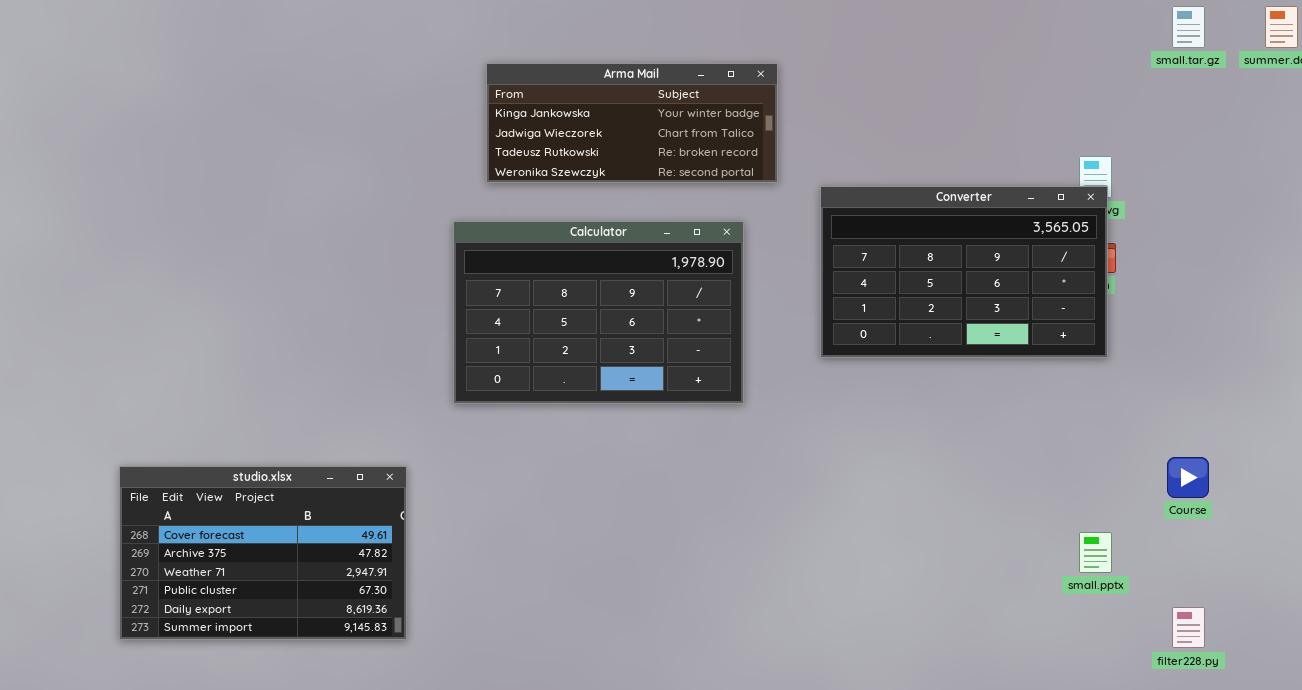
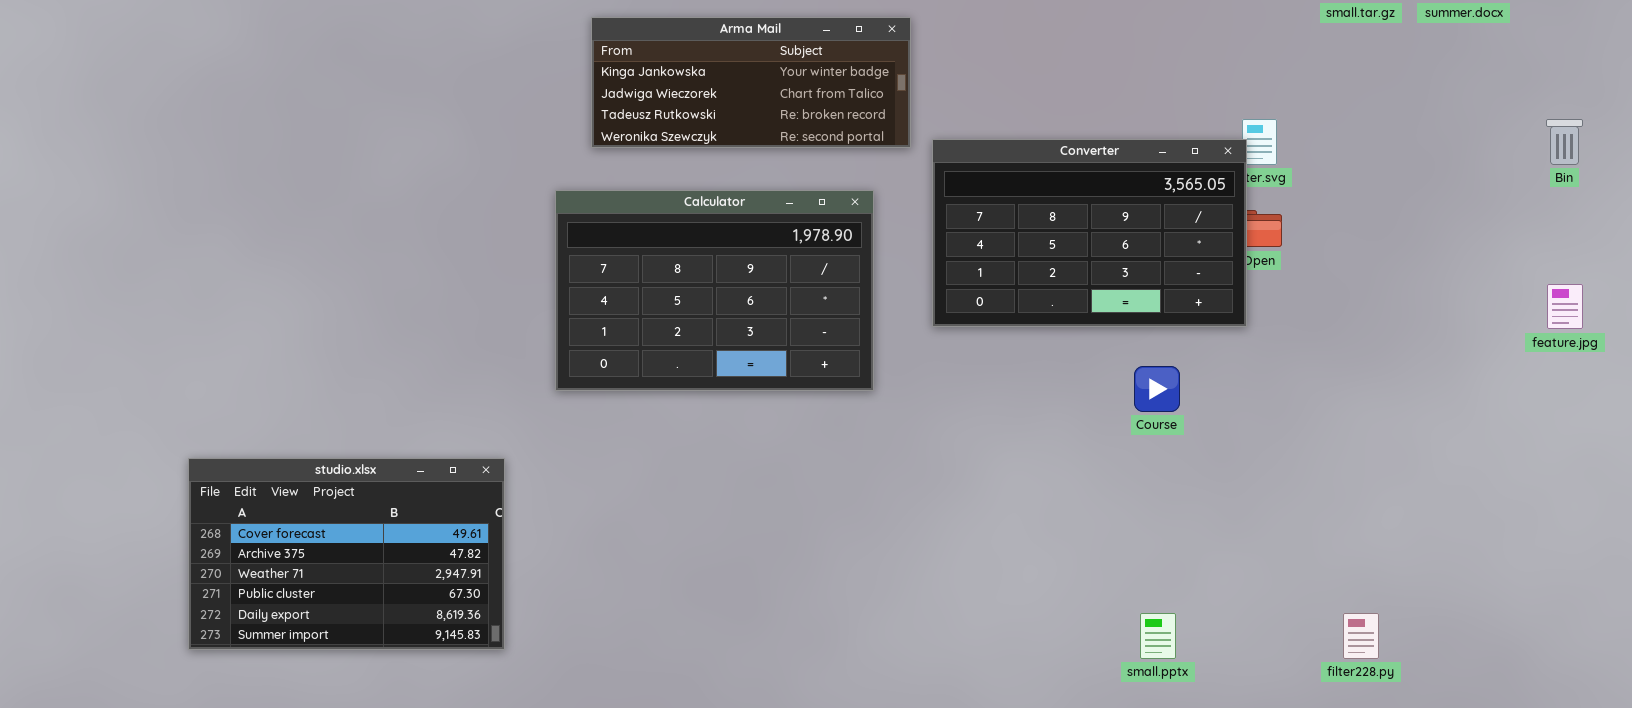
Converter: [820,186,1108,358] -> [932,139,1247,327], moved
Course: [1167,457,1209,498] -> [1134,366,1180,412], moved
small.pptx: [1079,532,1112,573] -> [1140,613,1176,659], moved

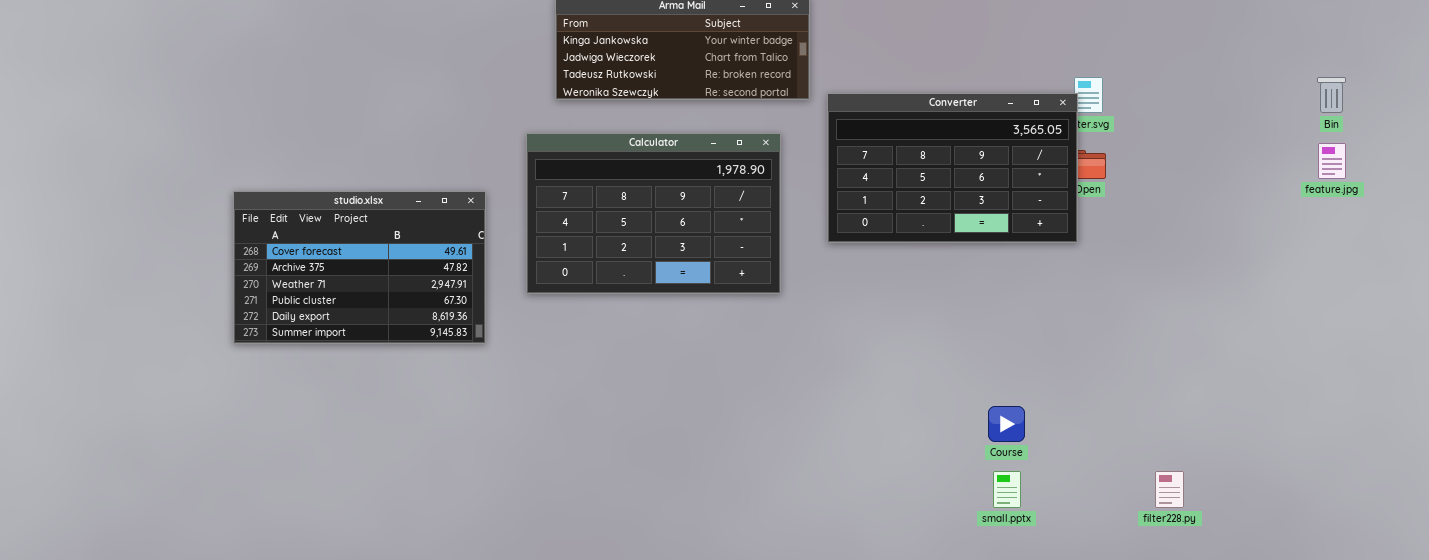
feature.jpg: [1547,284,1583,329] -> [1318,143,1346,179], moved
Course: [1134,366,1180,412] -> [988,406,1025,442], moved
studio.xlsx: [188,458,505,650] -> [233,191,486,344], moved

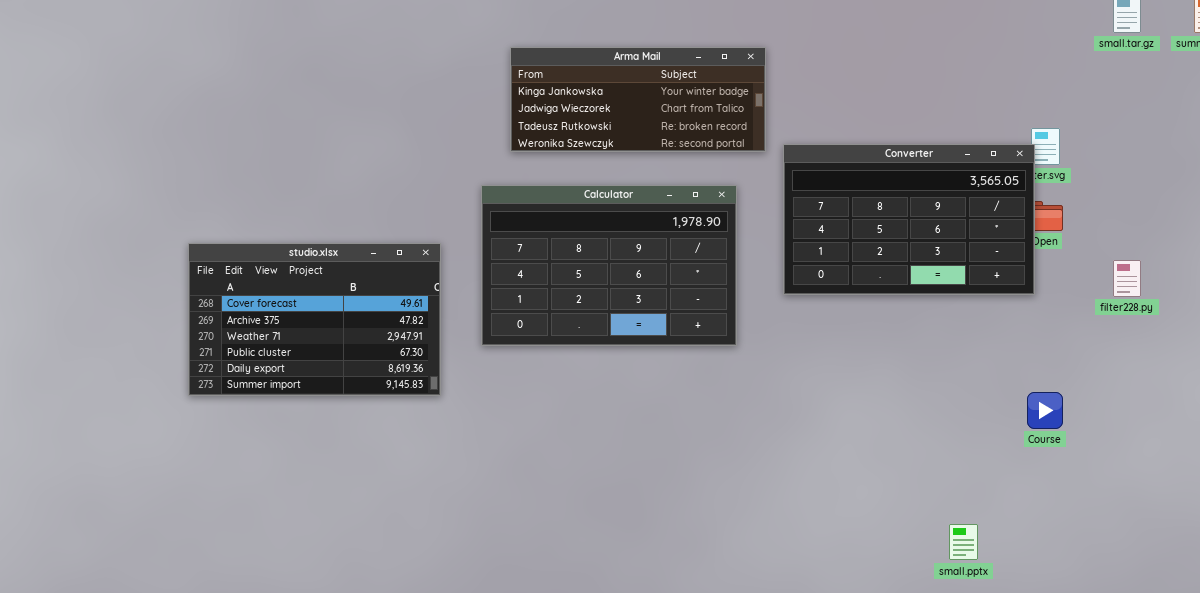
Course: [988,406,1025,442] -> [1027,392,1063,429], moved
filter228.py: [1155,471,1184,508] -> [1113,260,1141,297], moved

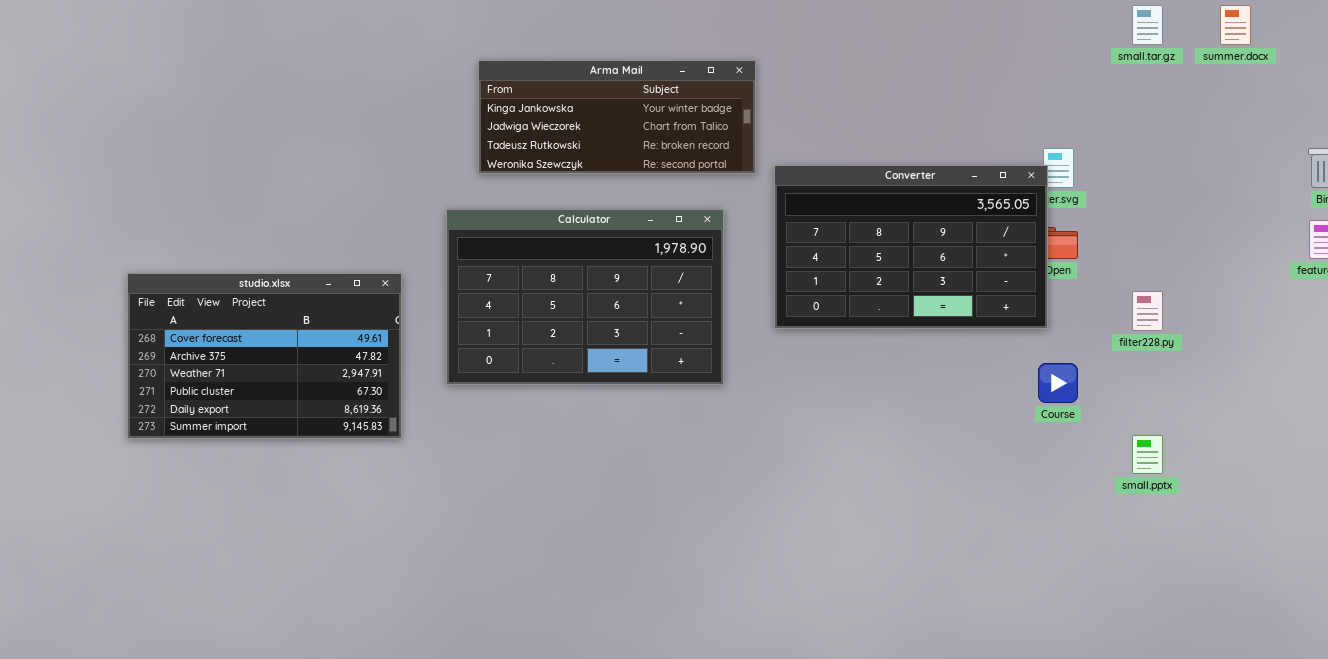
Course: [1027,392,1063,429] -> [1038,363,1078,403], moved
small.pptx: [949,524,978,560] -> [1132,435,1163,474], moved

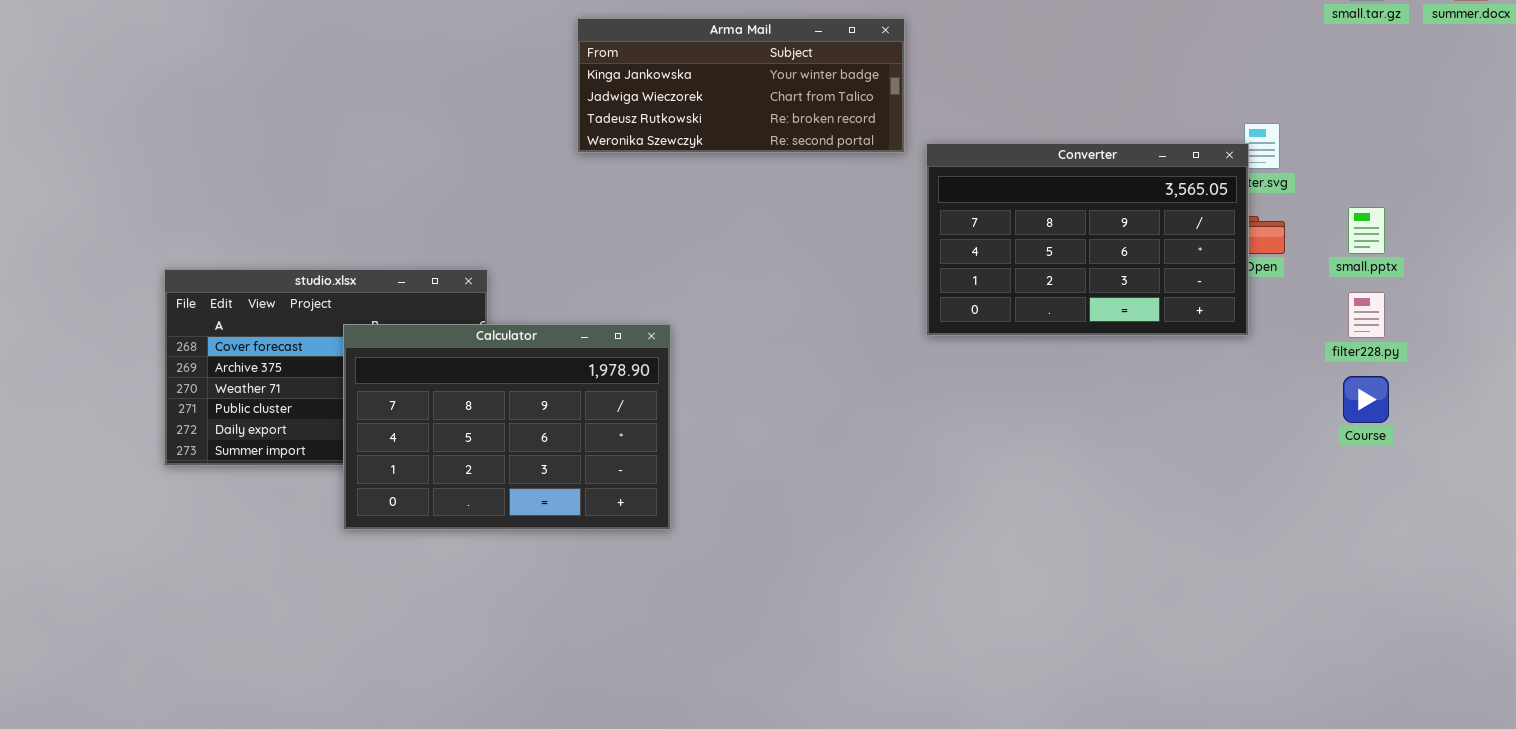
Calculator: [446,209,724,385] -> [343,324,671,530], moved
Course: [1038,363,1078,403] -> [1343,376,1389,423], moved
small.pptx: [1132,435,1163,474] -> [1348,207,1385,254], moved

